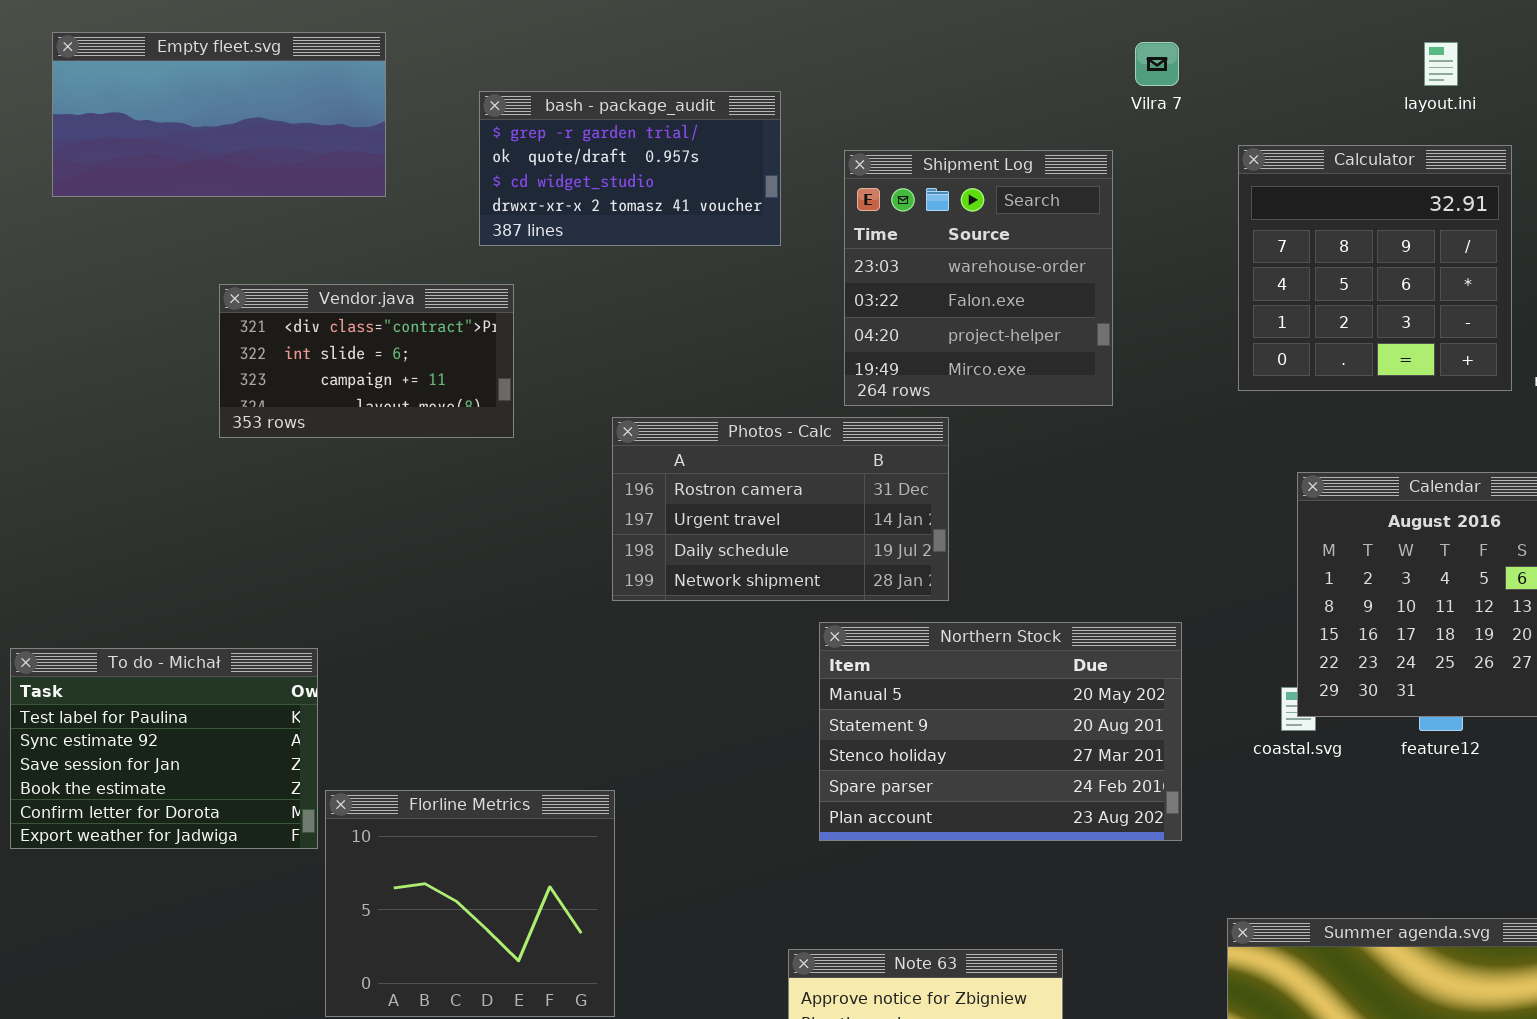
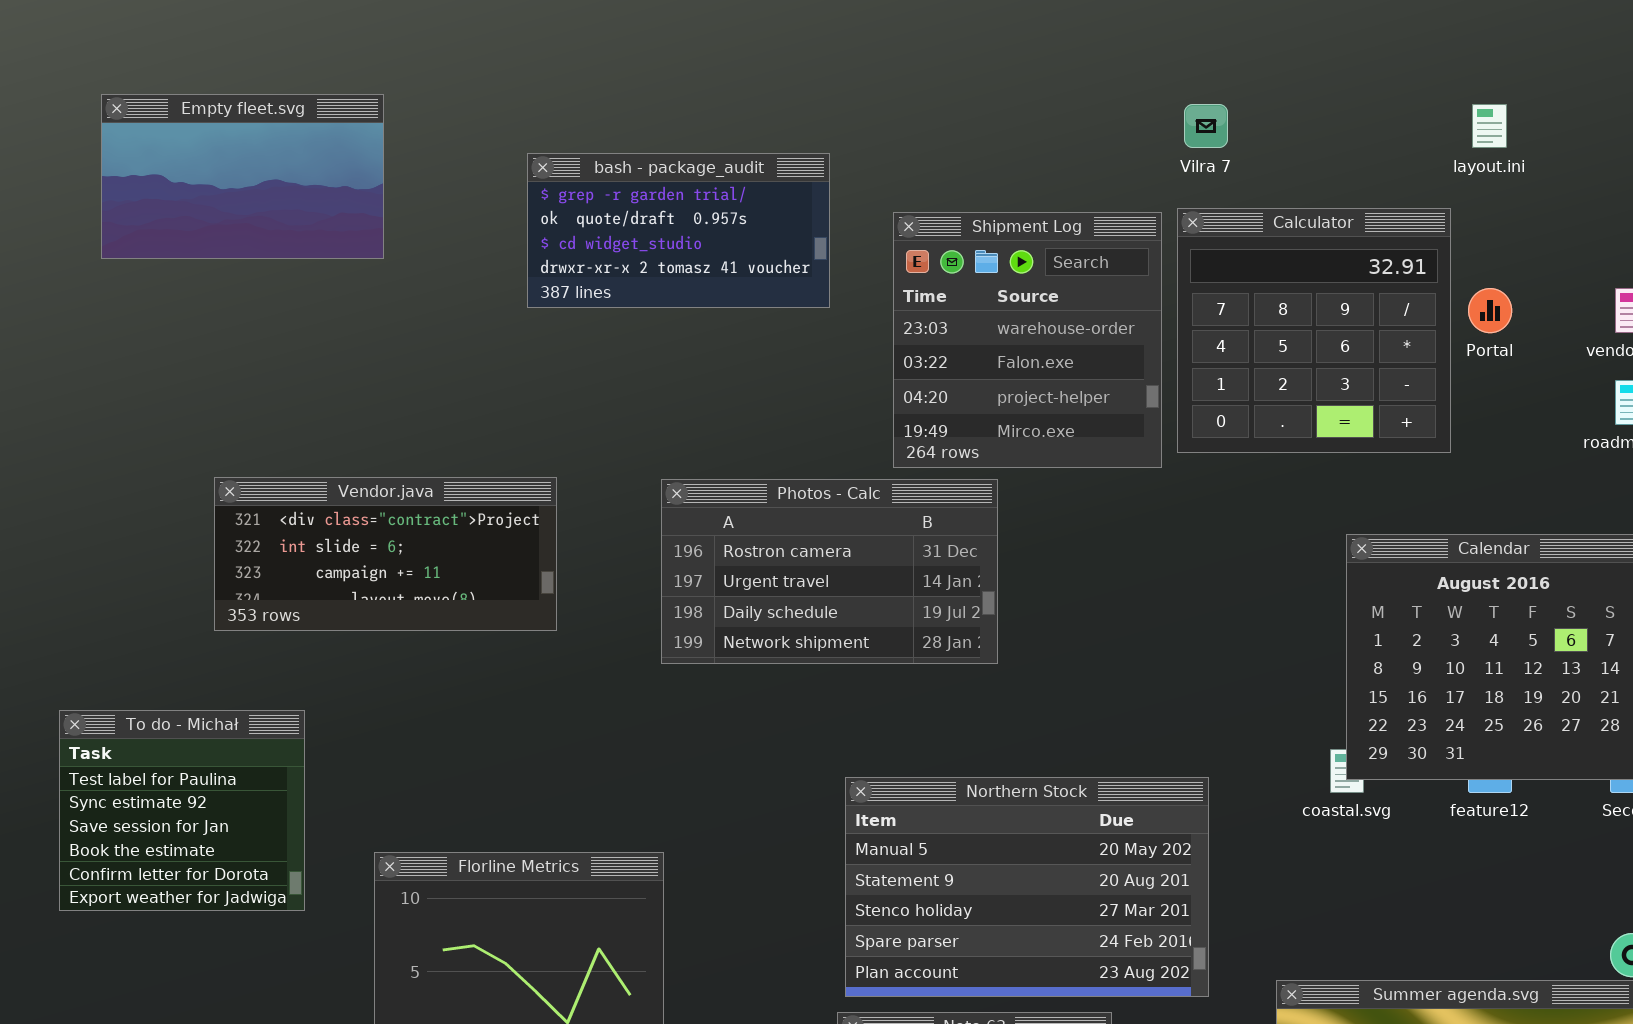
Empty fleet.svg: [52,32,386,197] -> [101,94,384,259], resized
Calculator: [1238,145,1512,391] -> [1177,208,1451,453], moved
Vendor.java: [219,284,514,438] -> [214,477,557,631], moved, resized
Northern Stock: [819,622,1182,841] -> [845,777,1209,997], moved
To do - Michał: [10,648,318,849] -> [59,710,305,911], resized

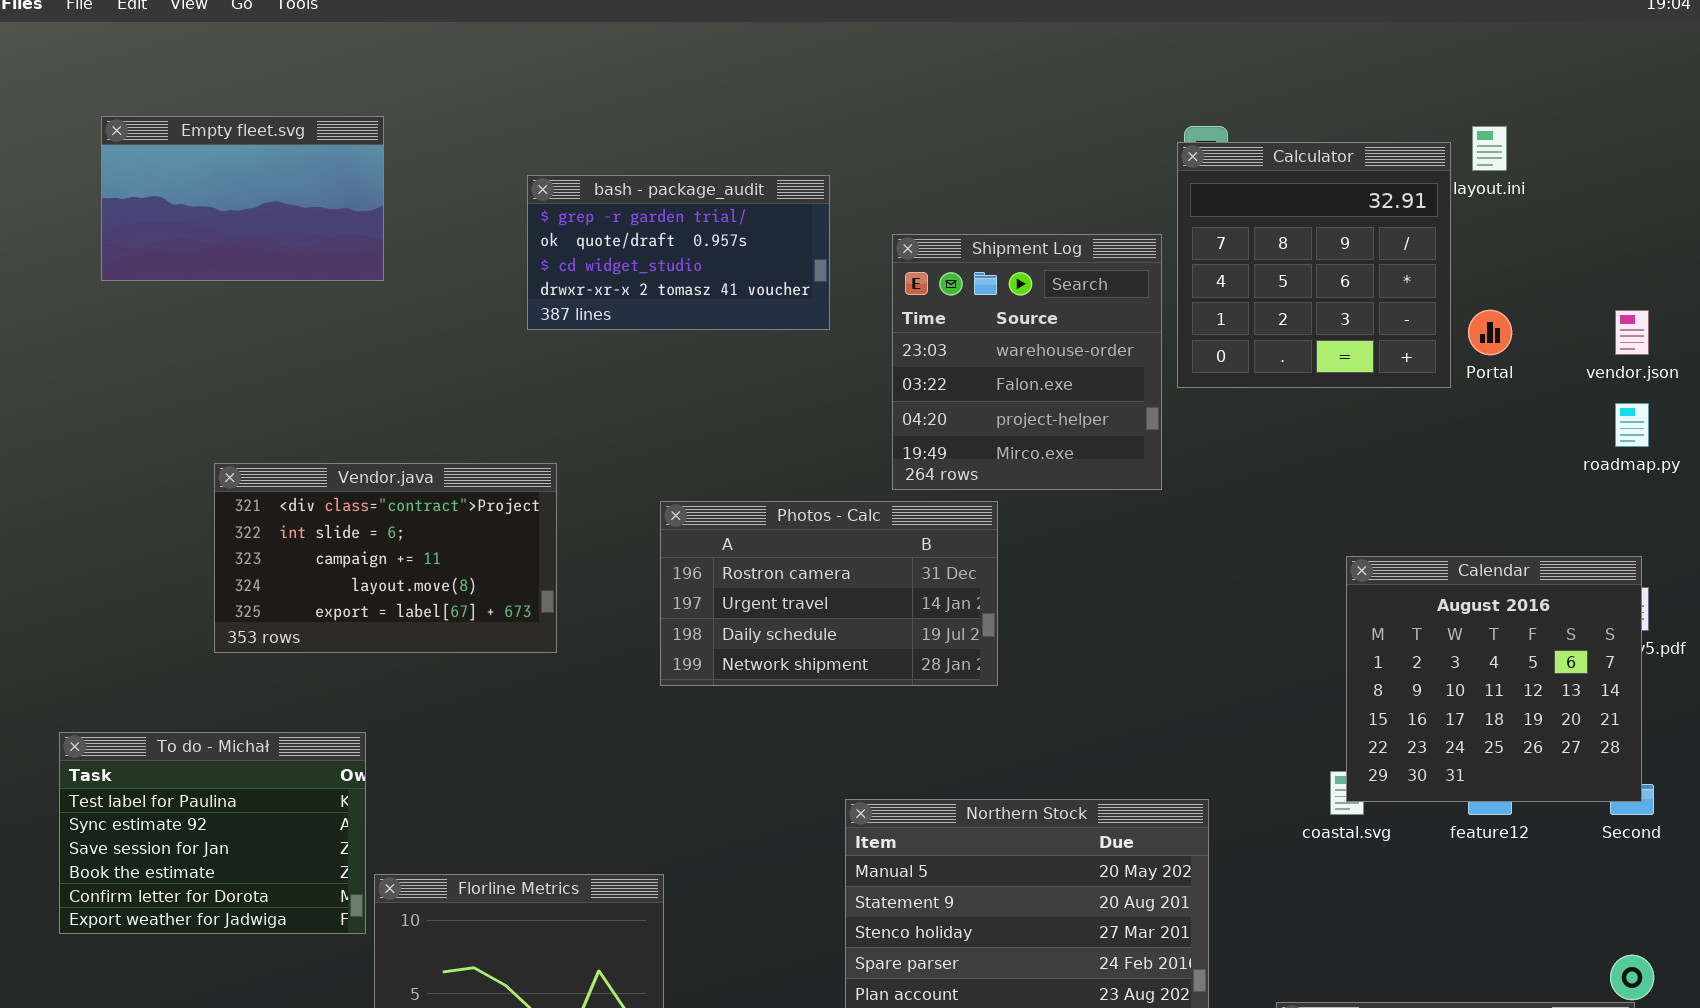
Calculator: [1177,208,1451,453] -> [1177,142,1451,388], moved
Vendor.java: [214,477,557,631] -> [214,463,557,653], resized
To do - Michał: [59,710,305,911] -> [59,732,366,934], resized

